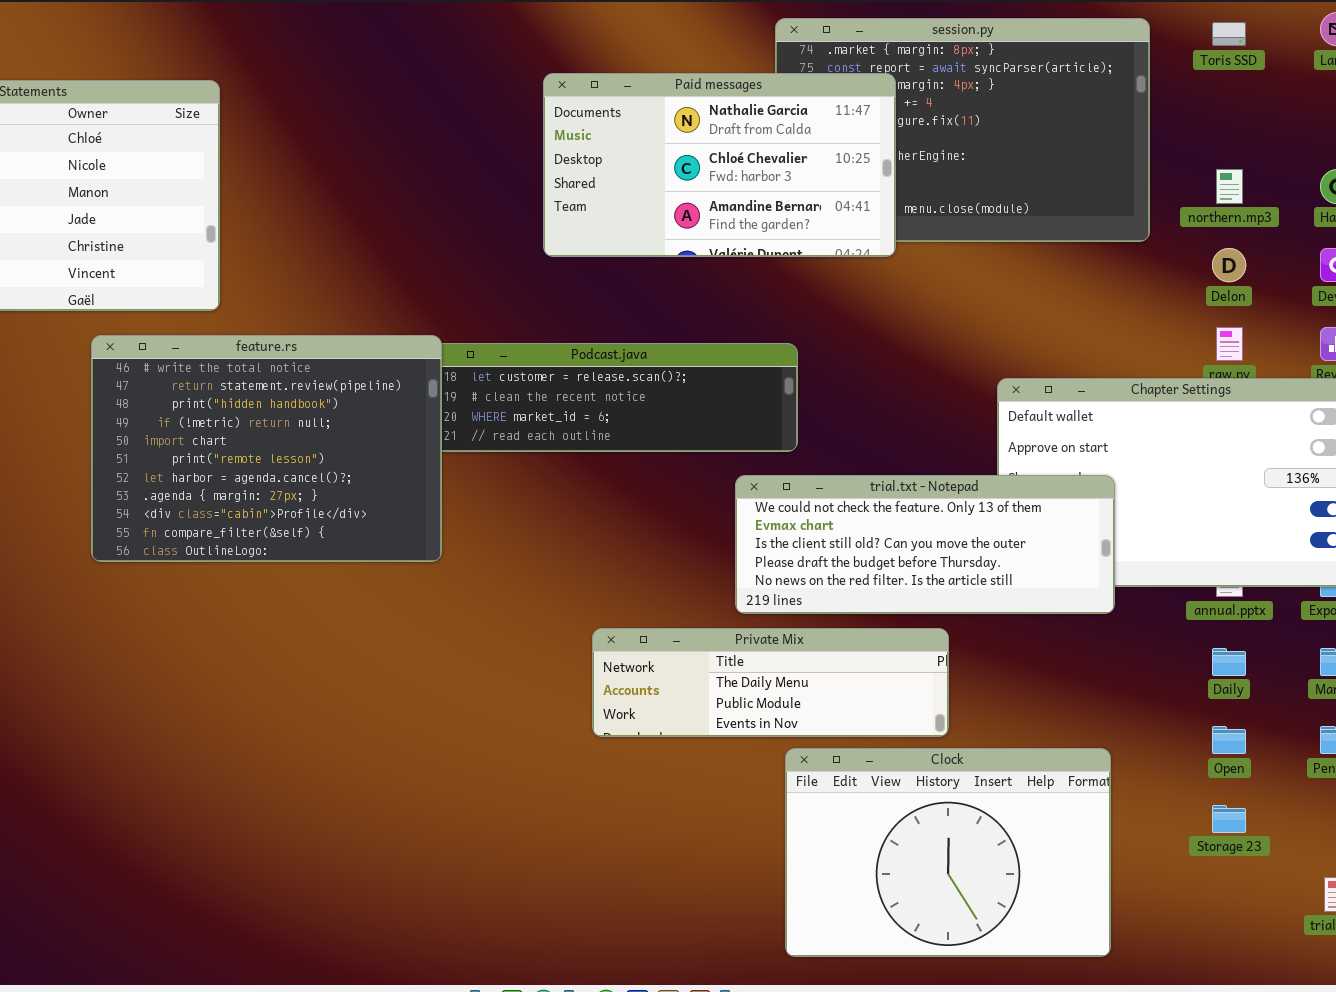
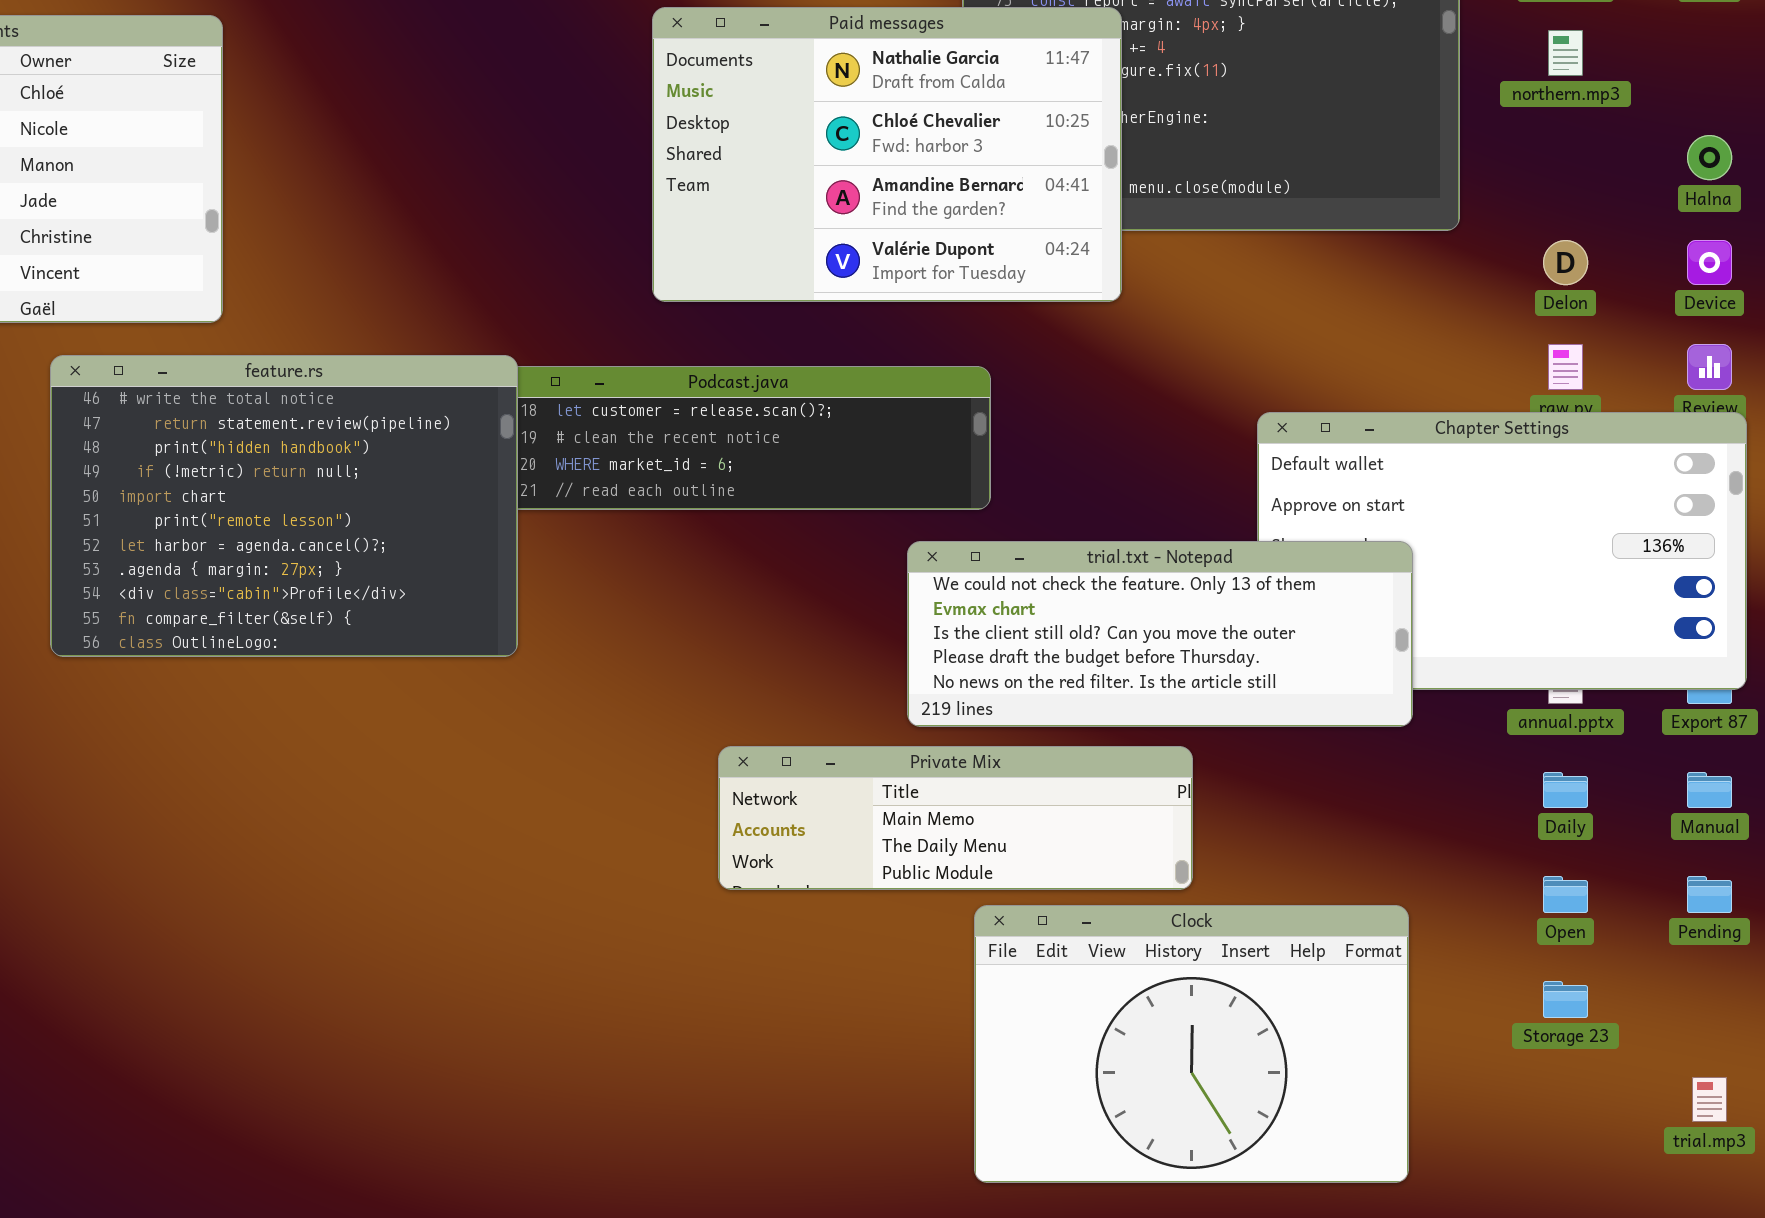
Paid messages: [543,73,896,257] -> [652,7,1122,302], resized
northern.mp3: [1216,169,1243,204] -> [1548,30,1583,76], moved
Private Mix: [592,628,949,737] -> [718,746,1193,890], scrolled up 1 row

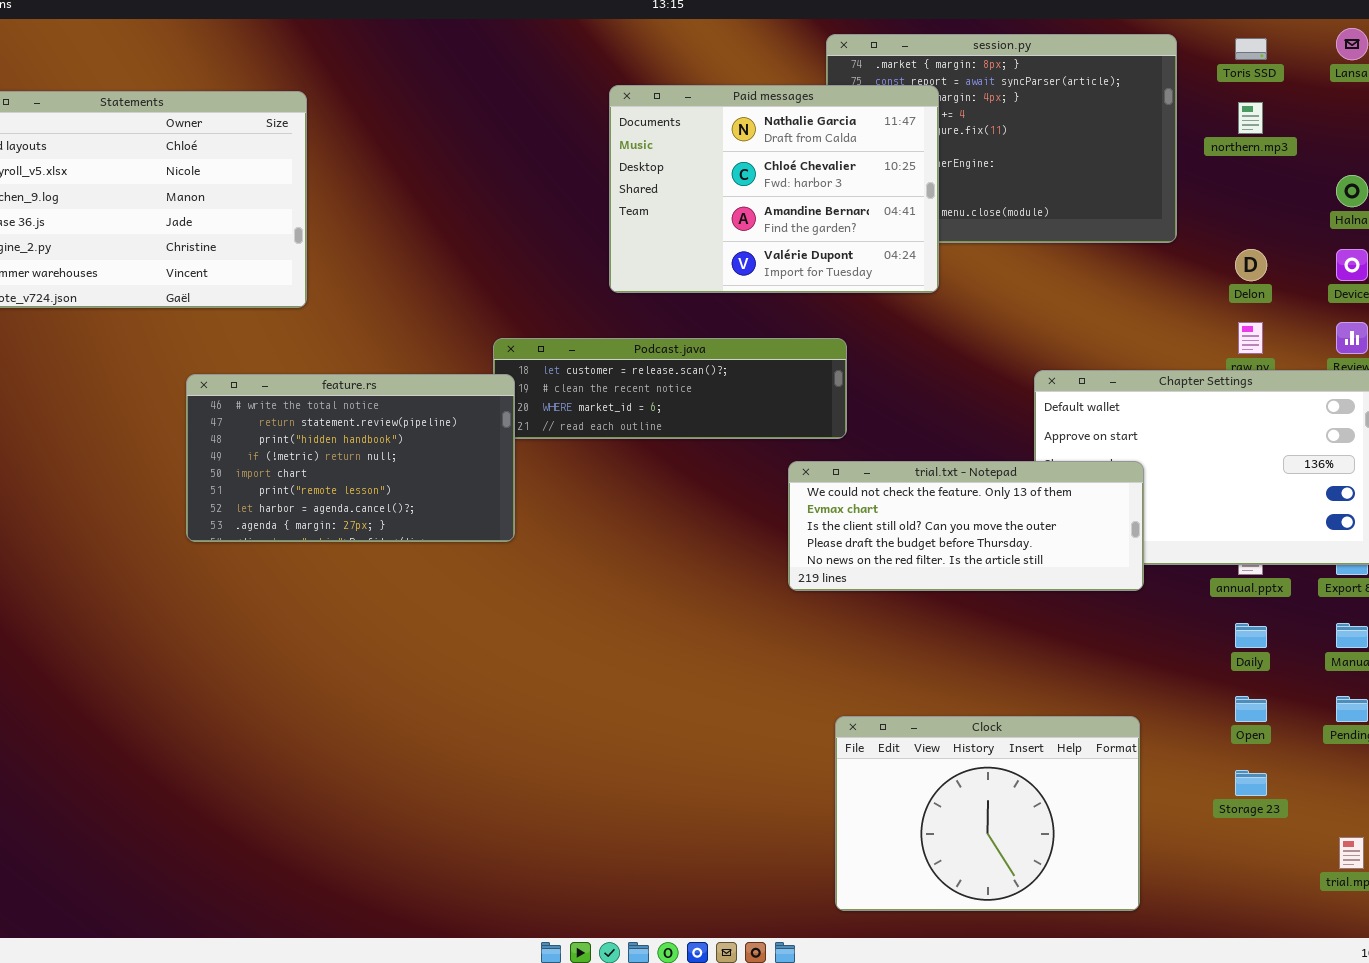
feature.rs: [50,355,518,657] -> [186,374,515,542], resized
Private Mix: [718,746,1193,890] -> none, closed

